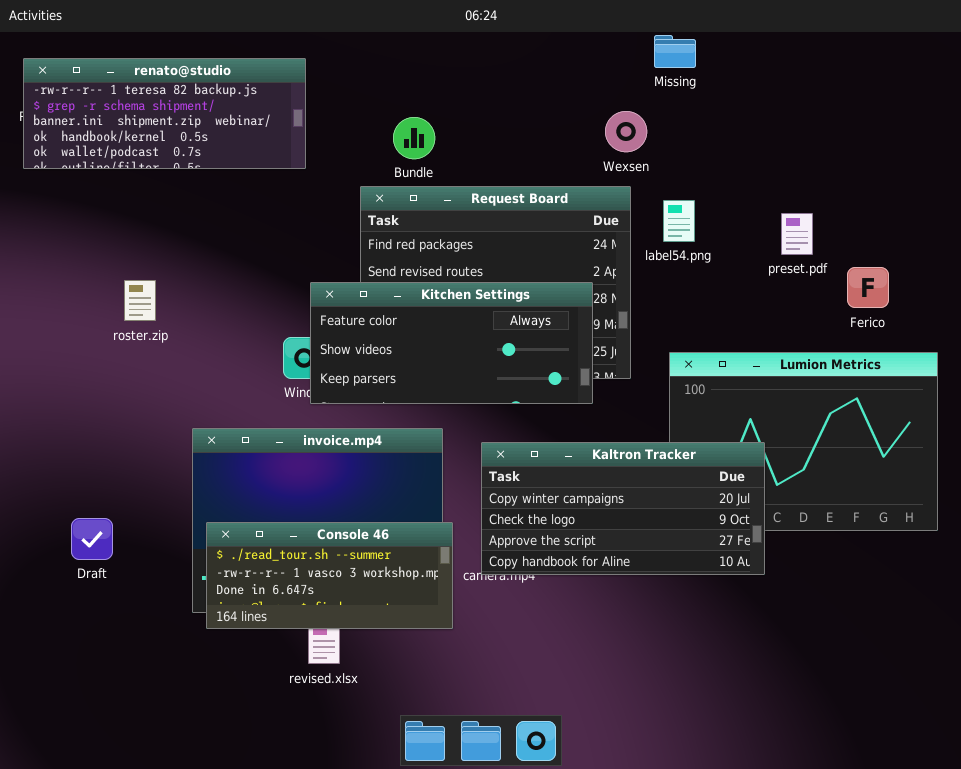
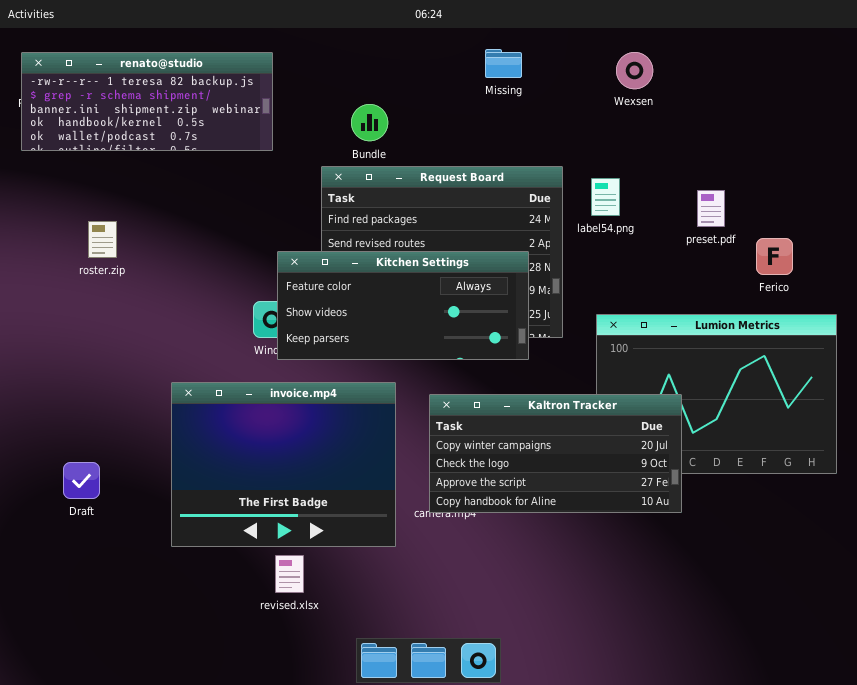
Missing: [654,35,696,68] -> [485,49,522,78], moved
Wexsen: [605,111,647,152] -> [616,52,653,89], moved
roster.zip: [124,280,156,321] -> [88,221,117,258], moved
Console 46: [206,522,453,629] -> none, closed

